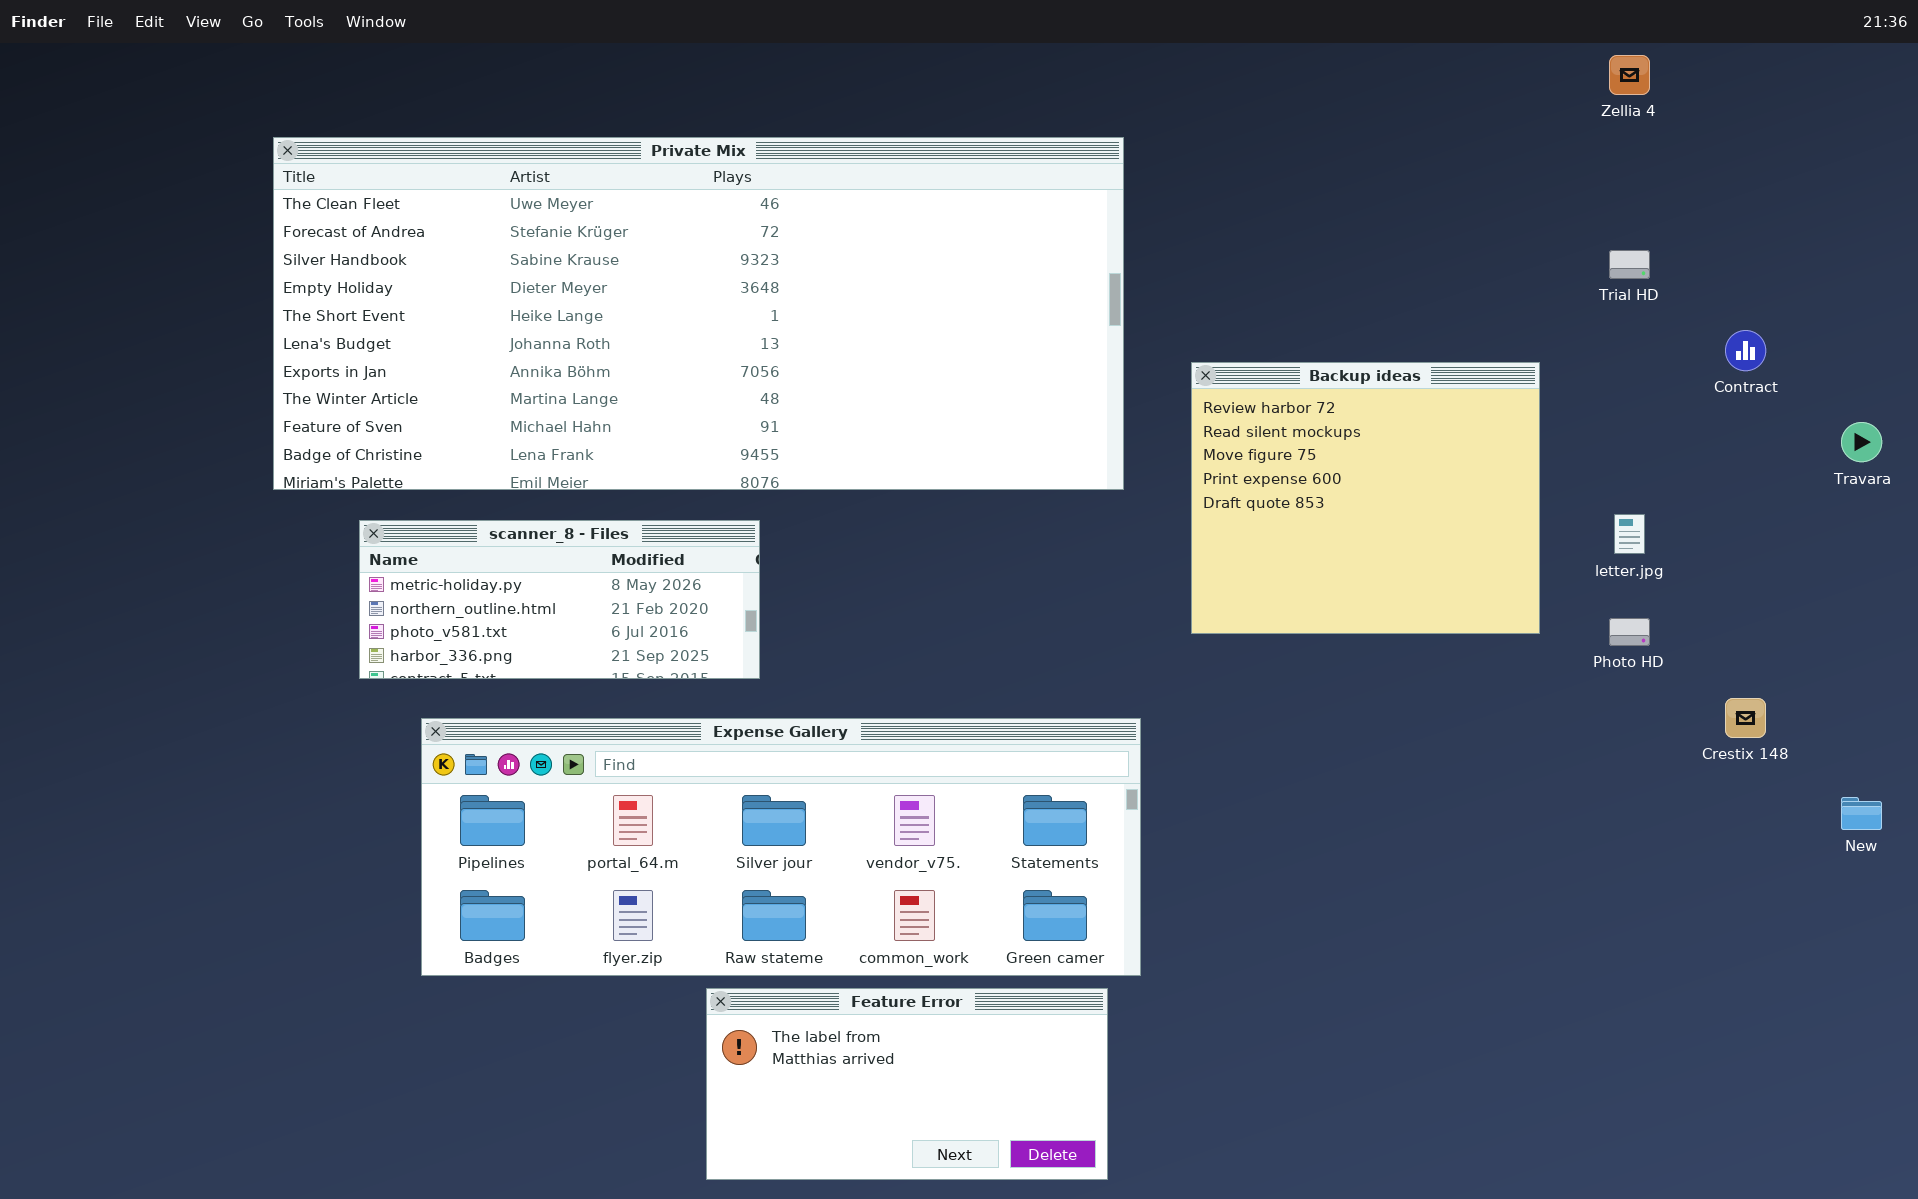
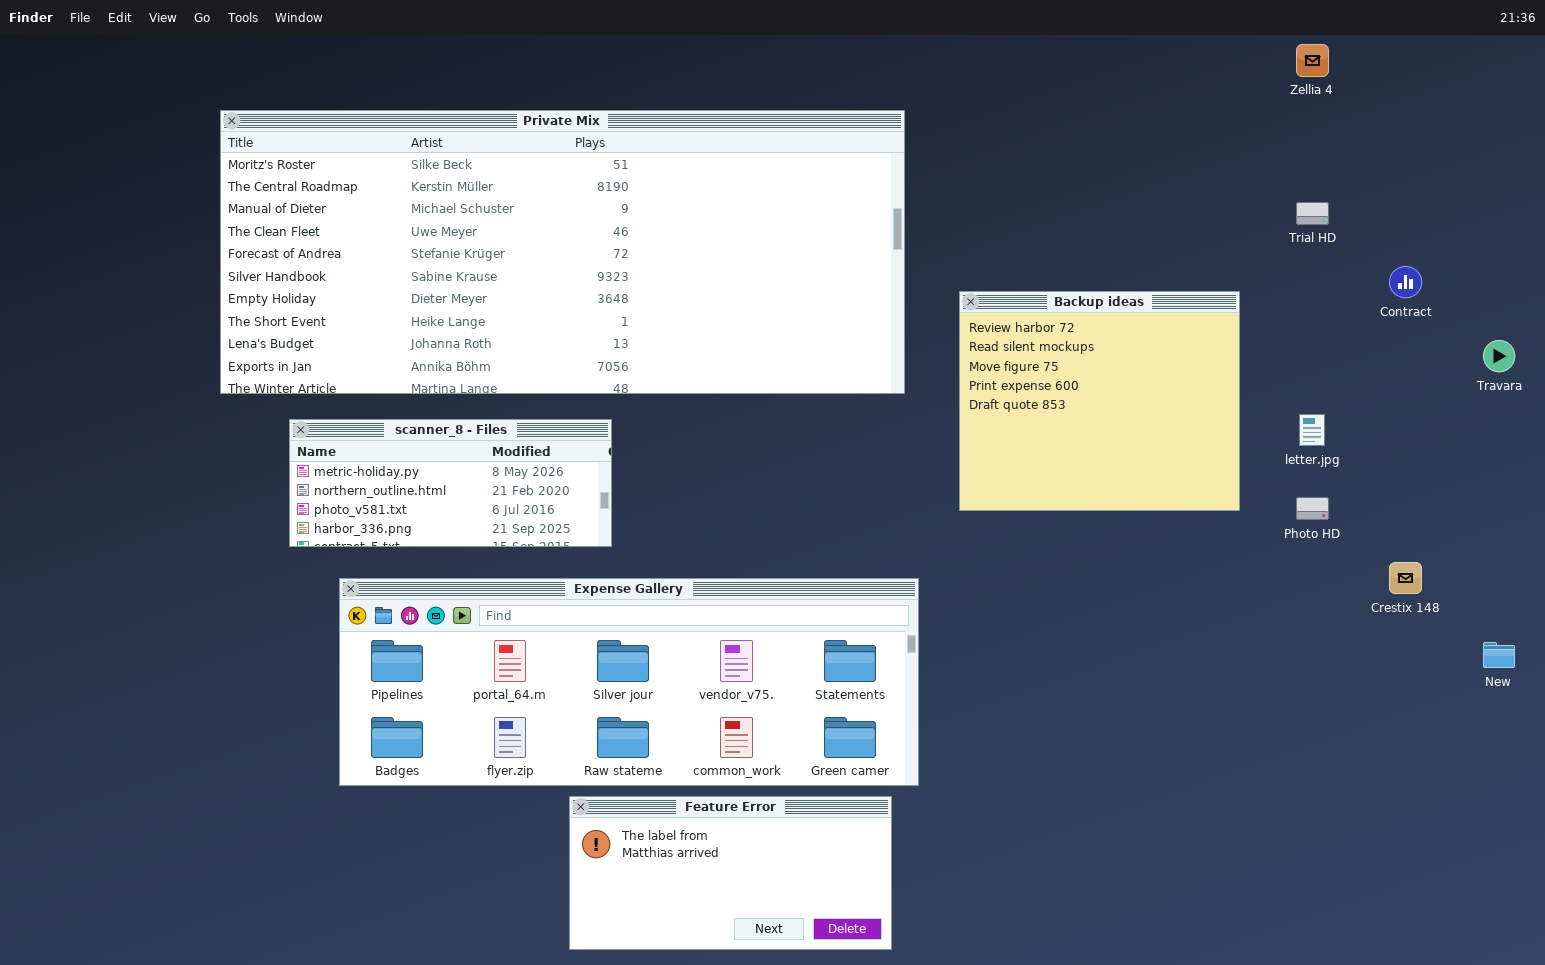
Private Mix: [273,137,1124,490] -> [220,110,905,394], scrolled up 3 rows

